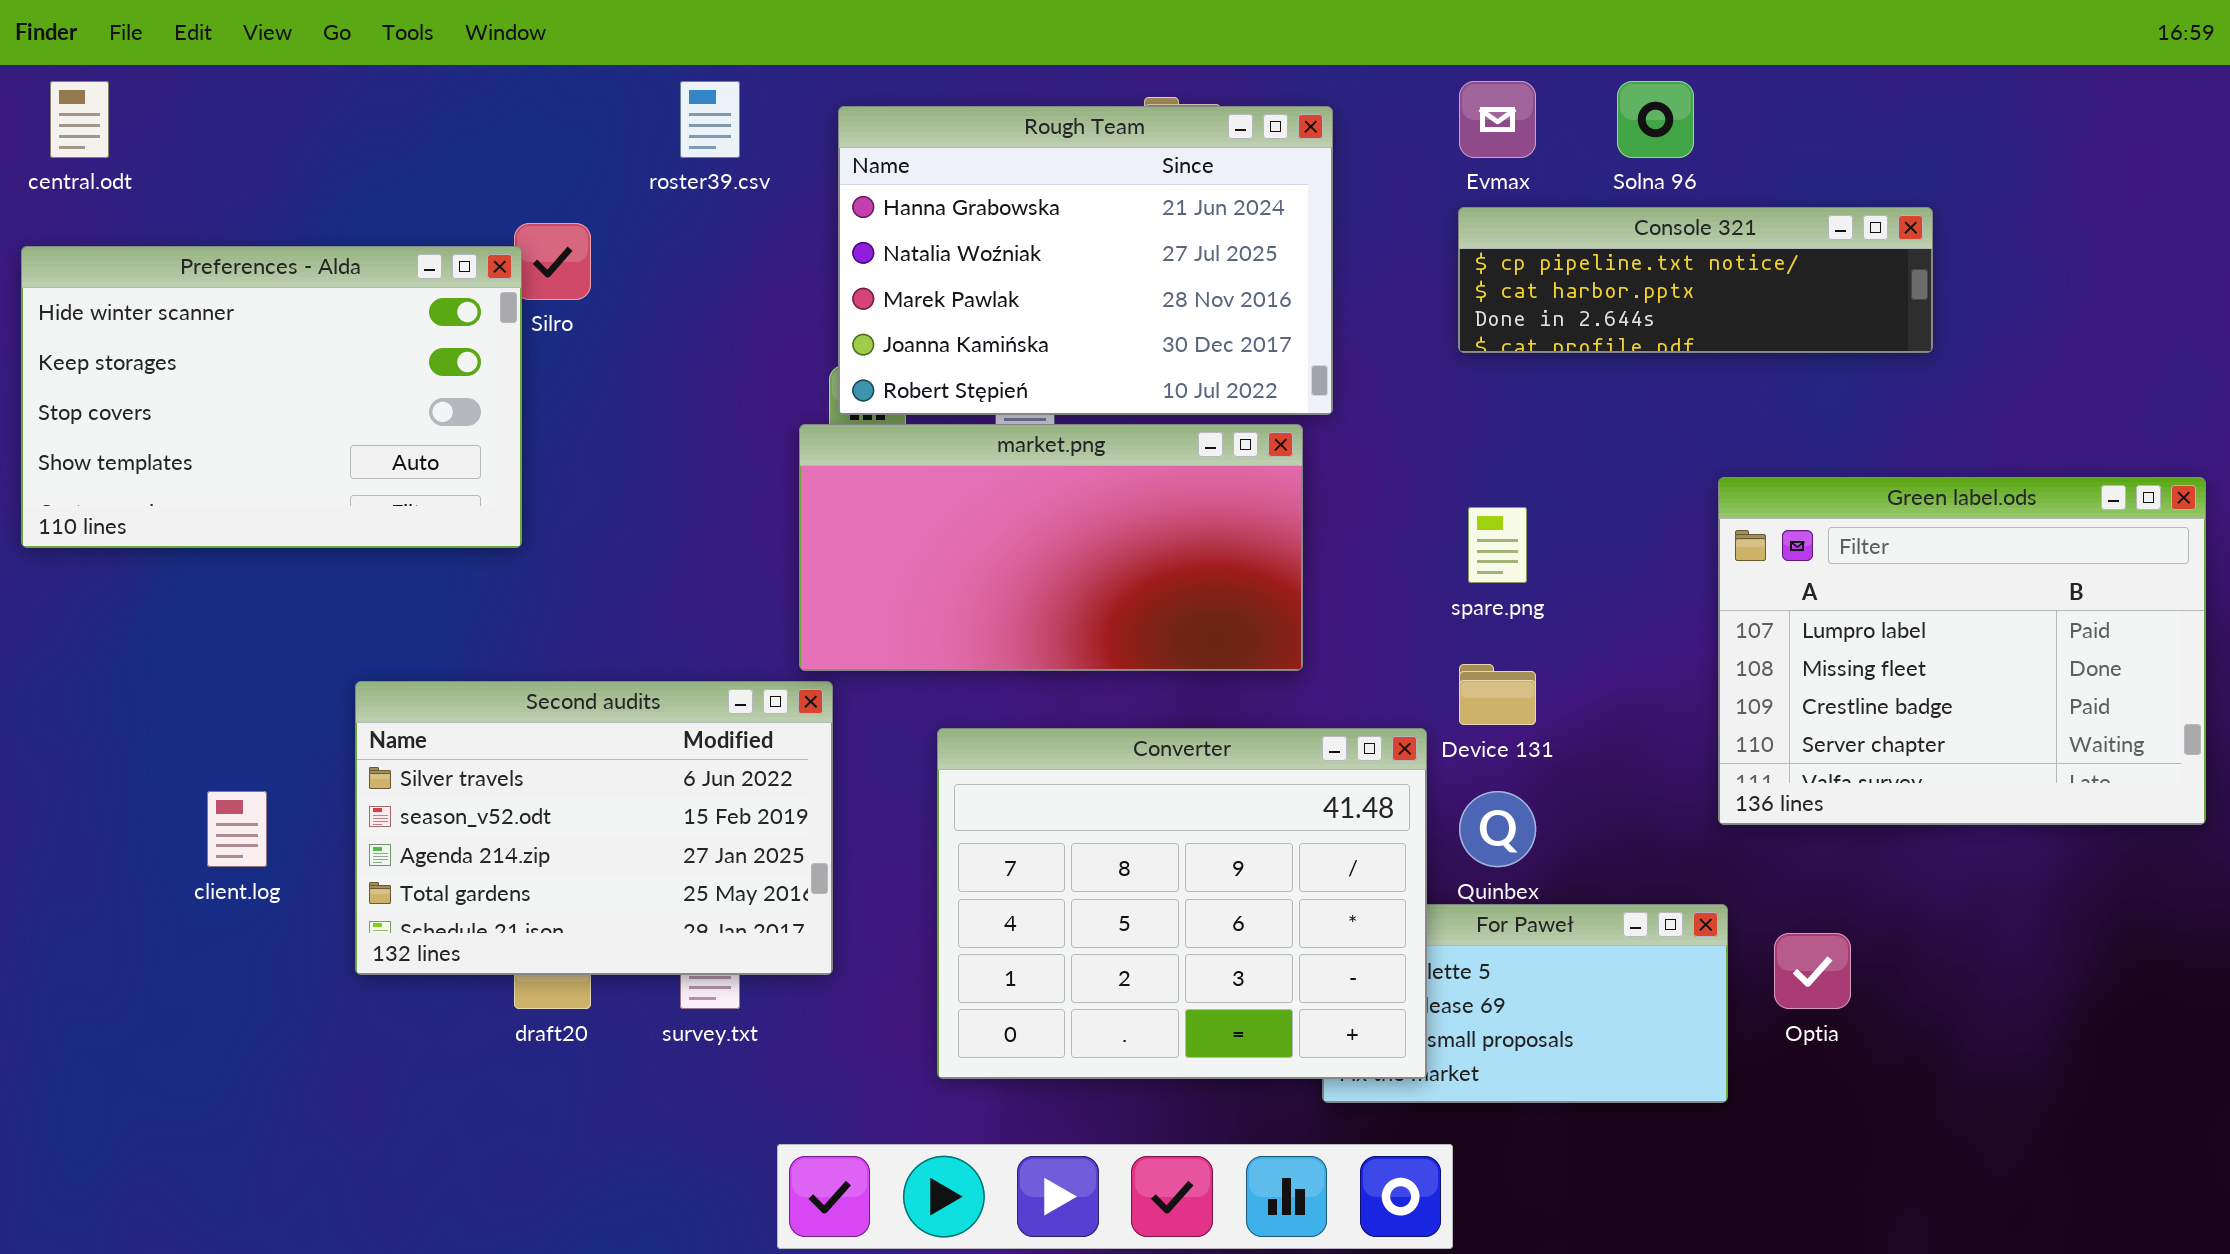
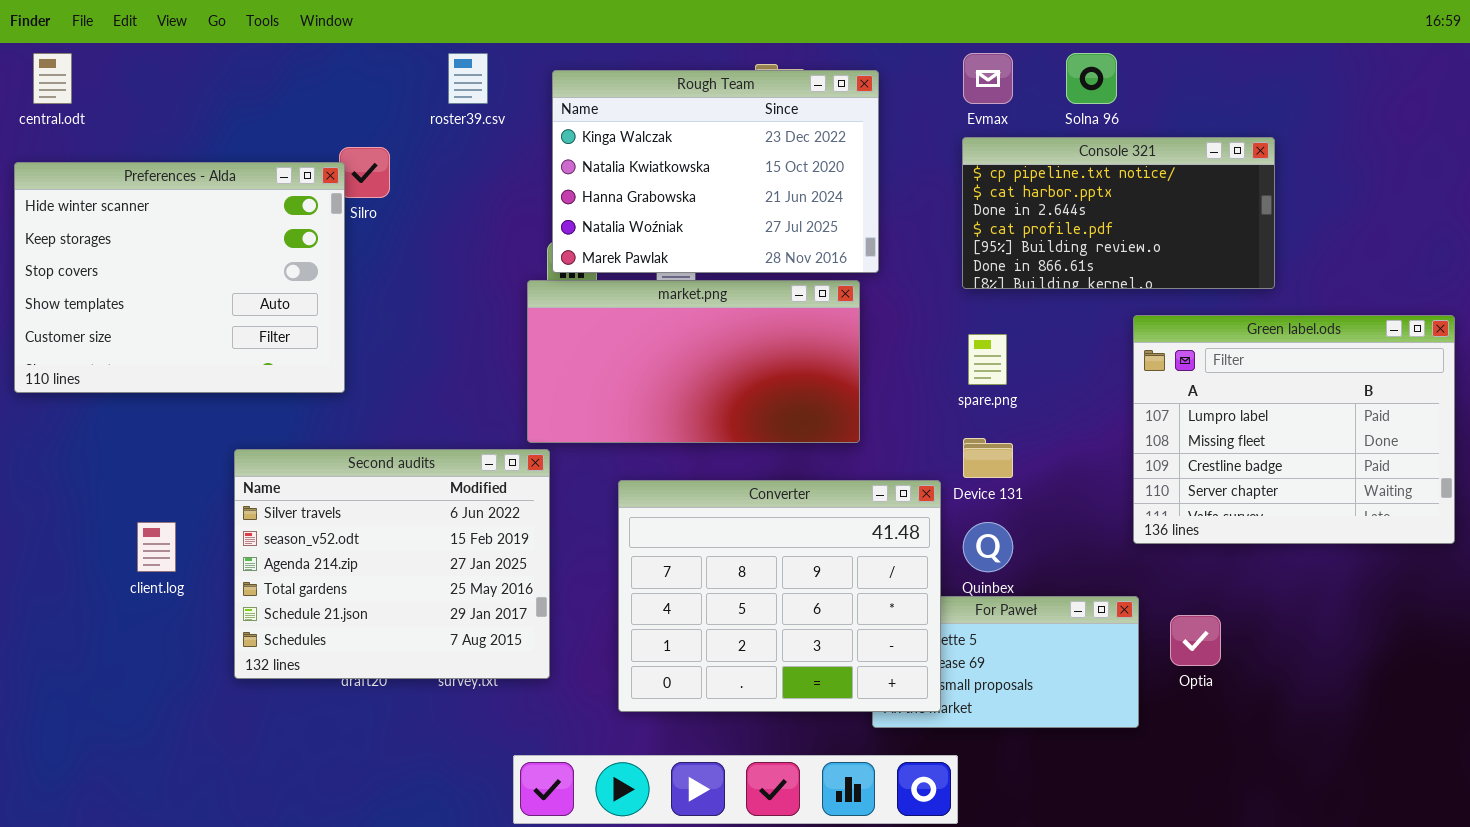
Rough Team: [838,106,1333,415] -> [552,70,879,273], scrolled up 2 rows
Console 321: [1458,207,1933,353] -> [962,137,1275,289], resized
Preferences - Alda: [21,246,522,548] -> [14,162,345,393], resized
Second audits: [355,681,833,975] -> [234,449,550,679], resized

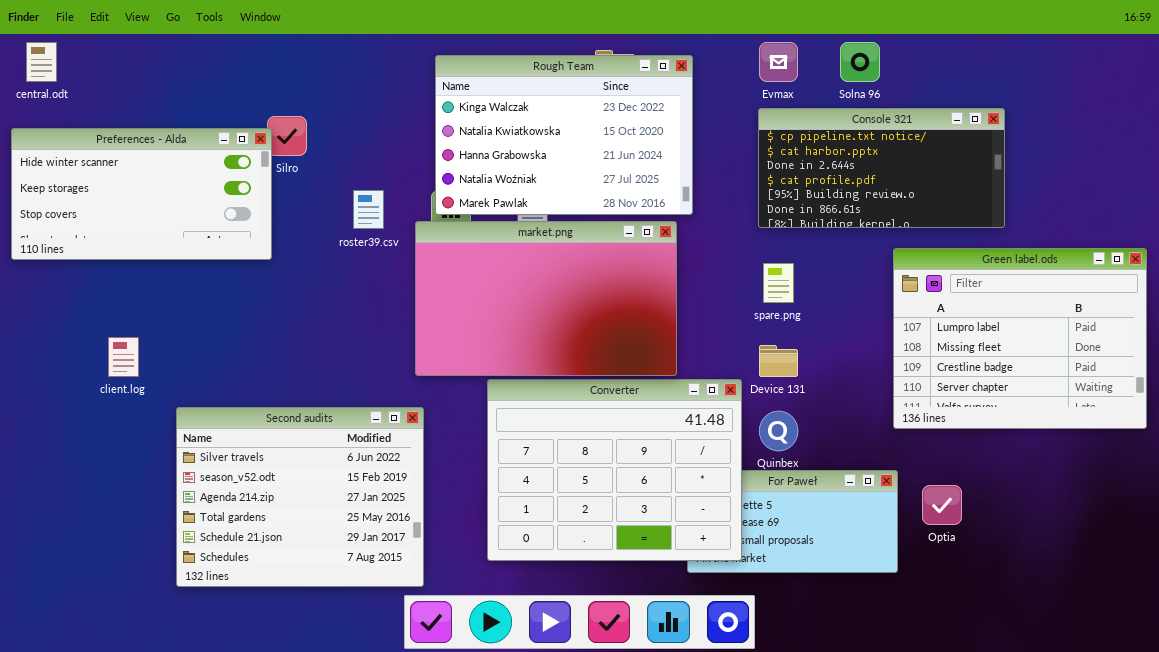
roster39.csv: [448,53,488,104] -> [353,190,384,229], moved
Preferences - Alda: [14,162,345,393] -> [11,128,272,260], resized
market.png: [527,280,860,443] -> [415,221,677,376], resized
Second audits: [234,449,550,679] -> [176,407,424,587], moved
client.log: [137,522,176,572] -> [108,337,139,377], moved

